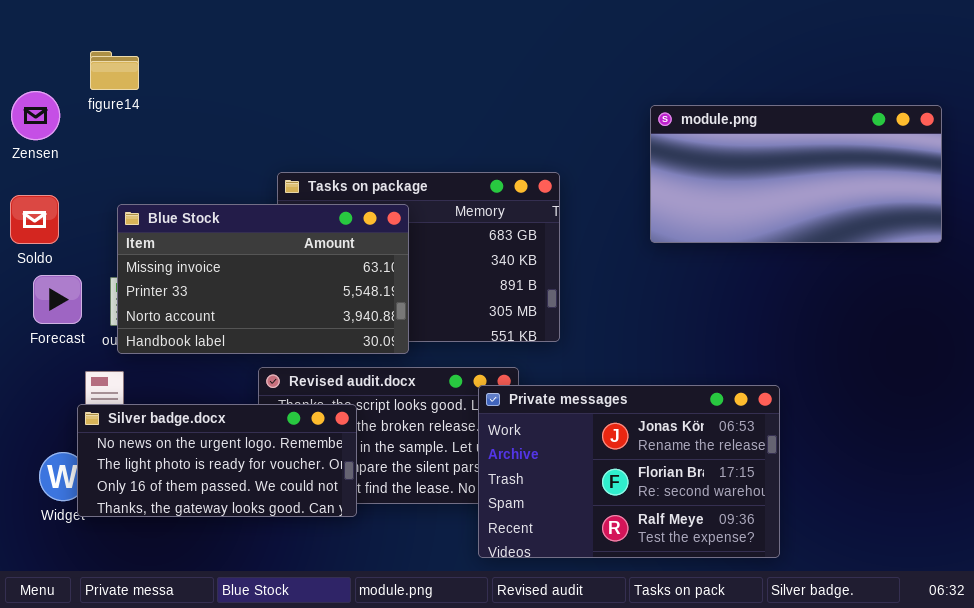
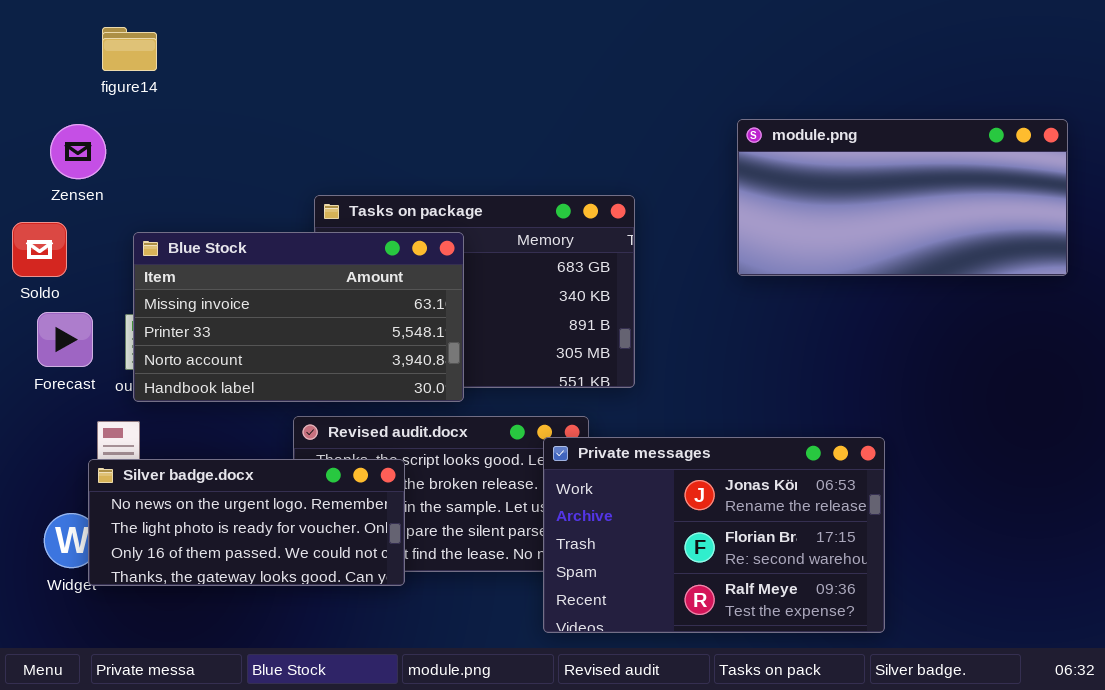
figure14: [90,51,139,90] -> [102,27,157,71], moved
Zensen: [11,91,60,140] -> [50,124,106,179], moved

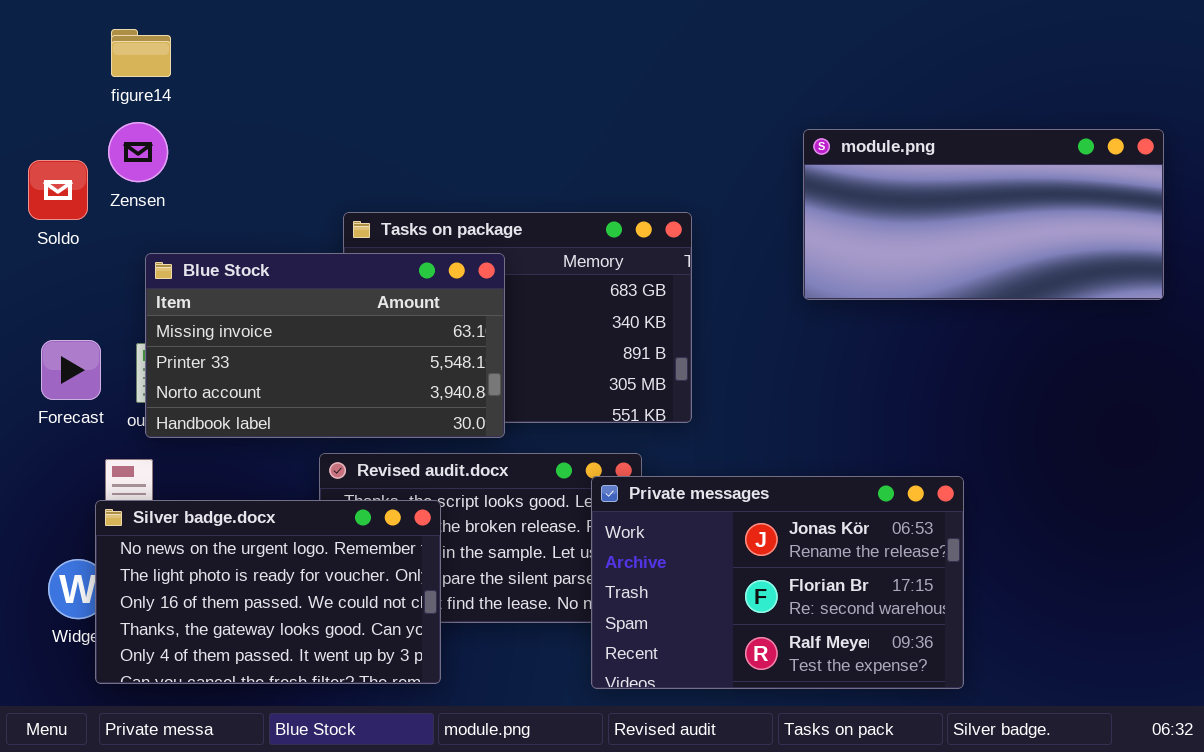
Zensen: [50,124,106,179] -> [108,122,168,182], moved
Soldo: [12,222,67,277] -> [28,160,88,220], moved
Silver badge.docx: [88,459,405,586] -> [95,500,441,684], resized

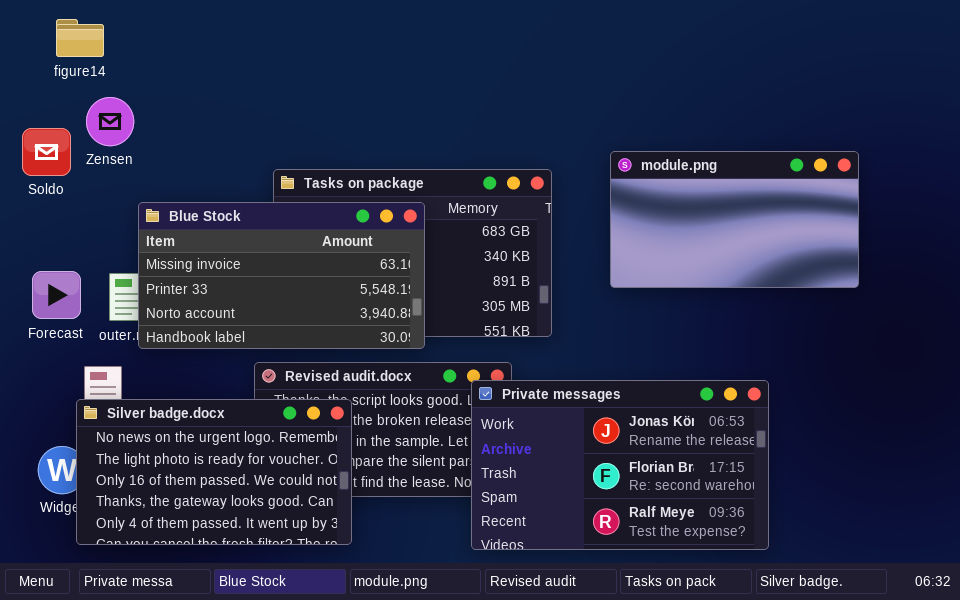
figure14: [111,29,171,77] -> [56,19,104,57], moved
module.png: [803,129,1164,300] -> [610,151,859,288], moved, resized
Blue Stock: [145,253,505,438] -> [138,202,425,349], moved

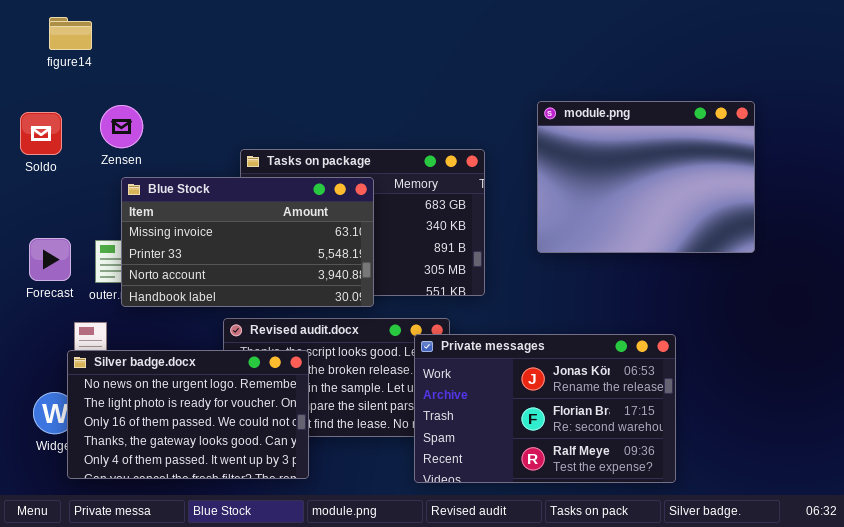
Zensen: [86,97,134,146] -> [100,105,143,148], moved
module.png: [610,151,859,288] -> [537,101,755,253], resized

